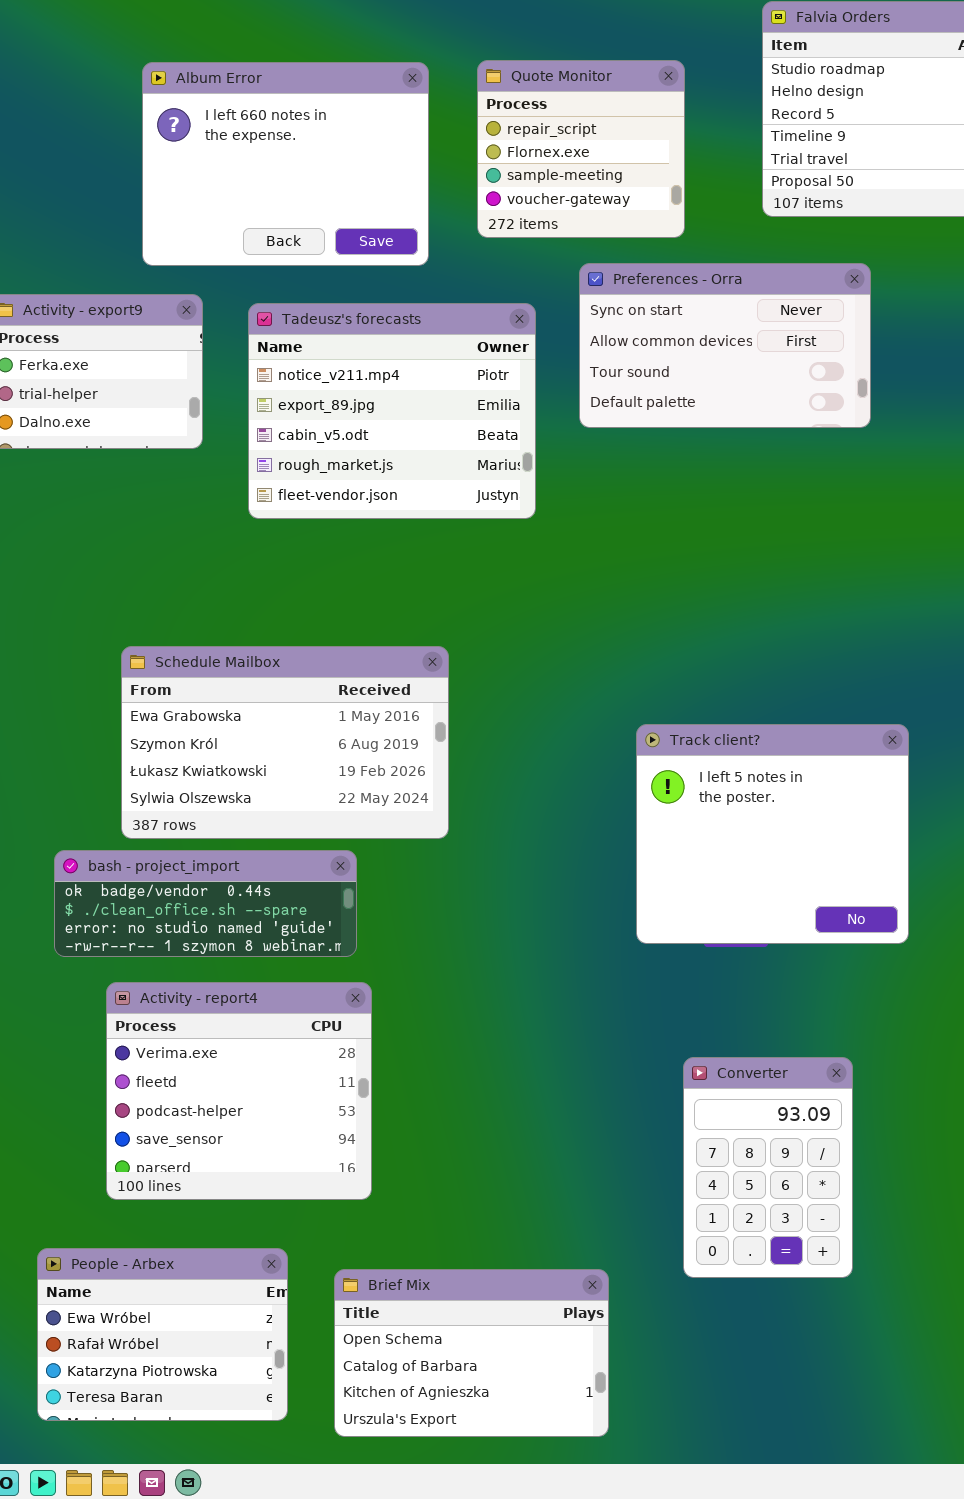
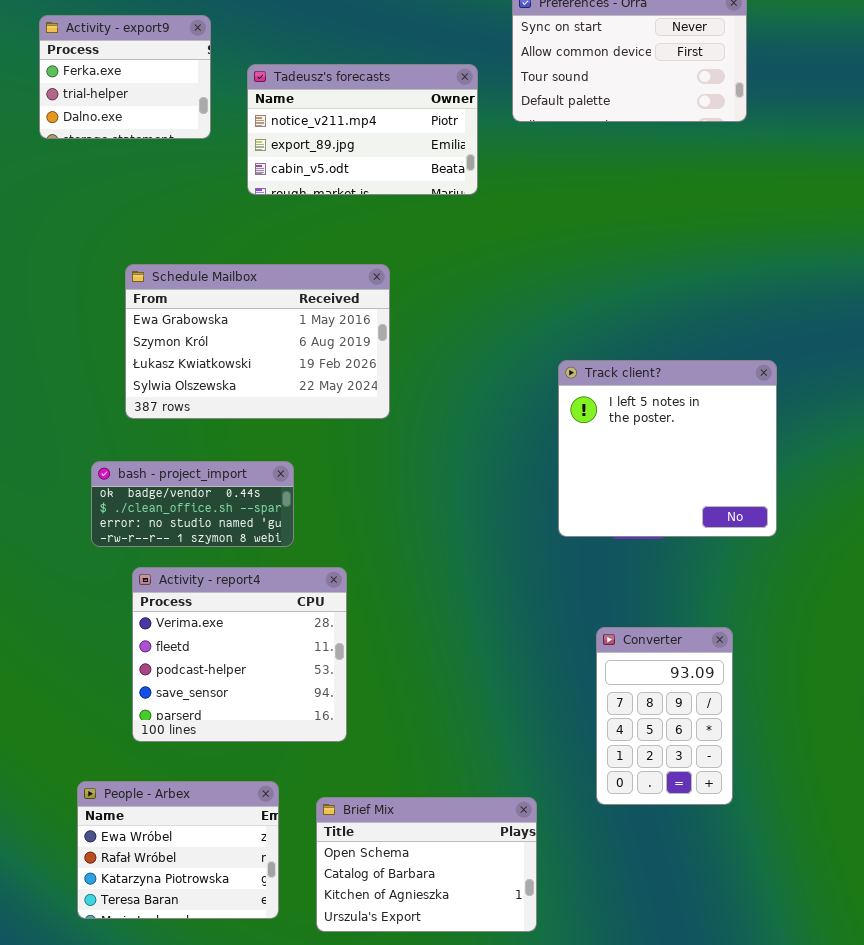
Tadeusz's forecasts: [248,303,536,519] -> [247,64,478,195], resized
Schedule Mailbox: [121,646,449,839] -> [125,264,390,419], moved
bash - project_import: [54,850,357,957] -> [91,461,294,547], resized

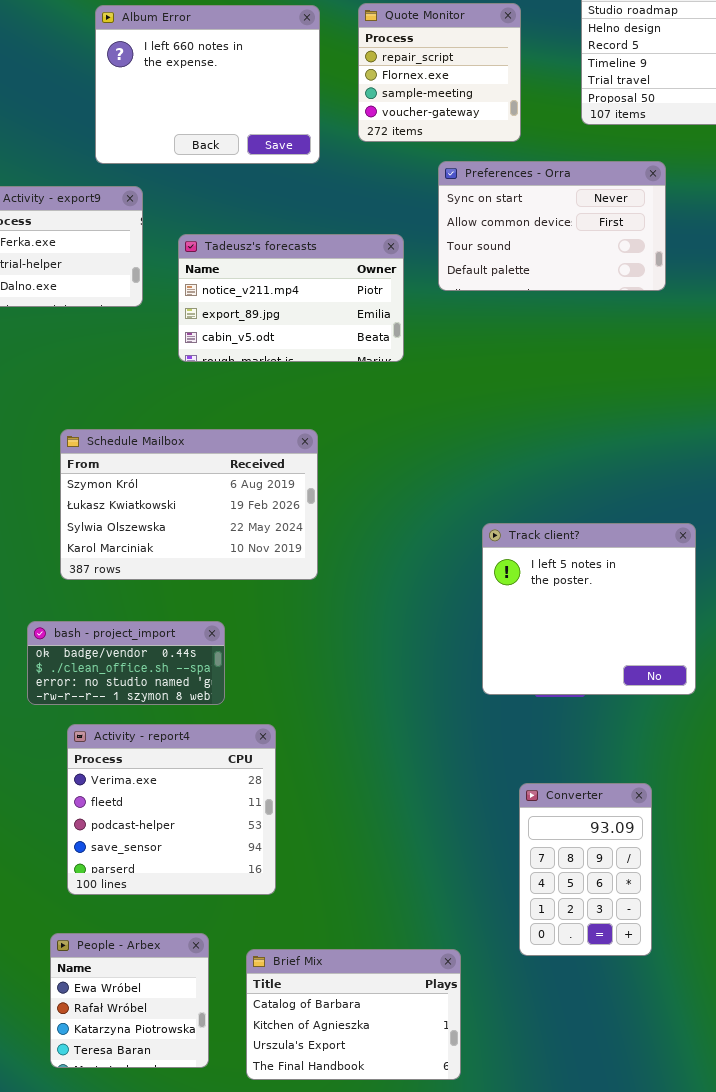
Schedule Mailbox: [125,264,390,419] -> [60,429,318,580], scrolled down 1 row
People - Arbex: [77,781,279,919] -> [50,933,209,1068], resized
Brief Mix: [316,797,537,932] -> [246,949,461,1080], scrolled down 1 row

